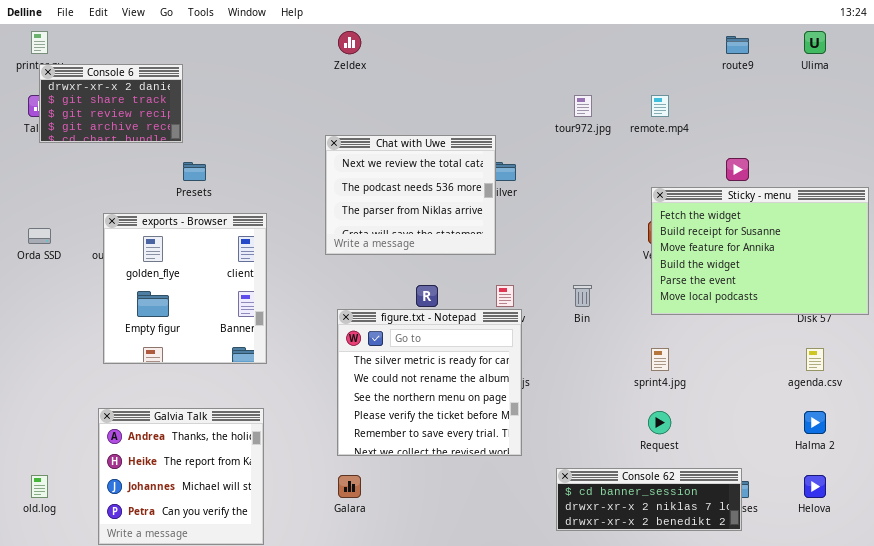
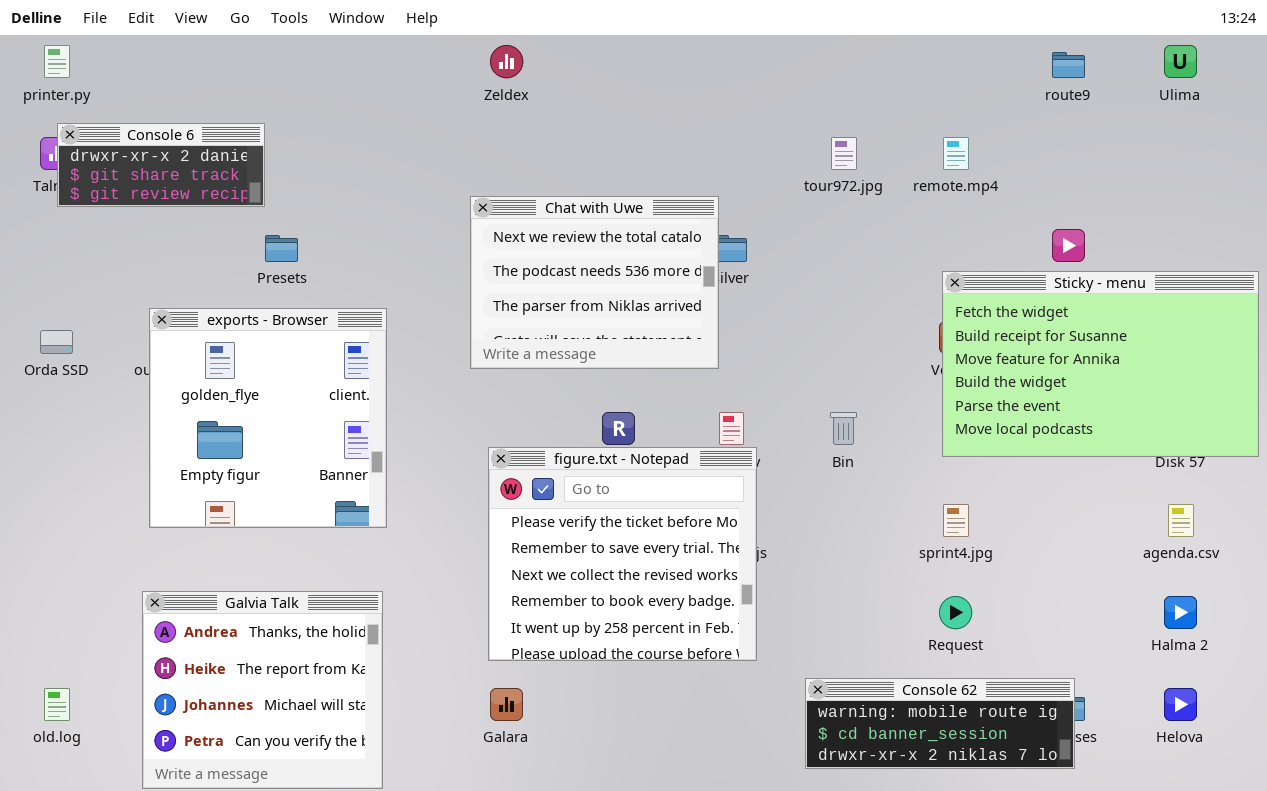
Console 6: [39,64,183,143] -> [57,123,265,207], resized
figure.txt - Notepad: [337,309,522,456] -> [488,447,757,661], scrolled down 3 rows
Console 62: [556,468,742,531] -> [805,678,1075,769], scrolled up 1 row

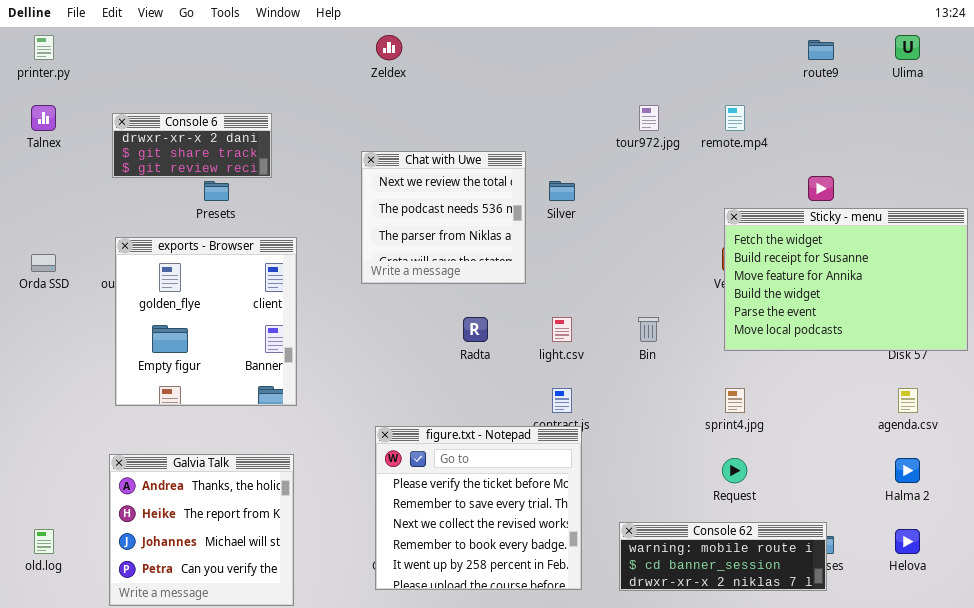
Console 6: [57,123,265,207] -> [112,113,272,178], moved
Chat with Uwe: [470,196,719,369] -> [361,151,526,284], resized
figure.txt - Notepad: [488,447,757,661] -> [375,426,582,590], moved

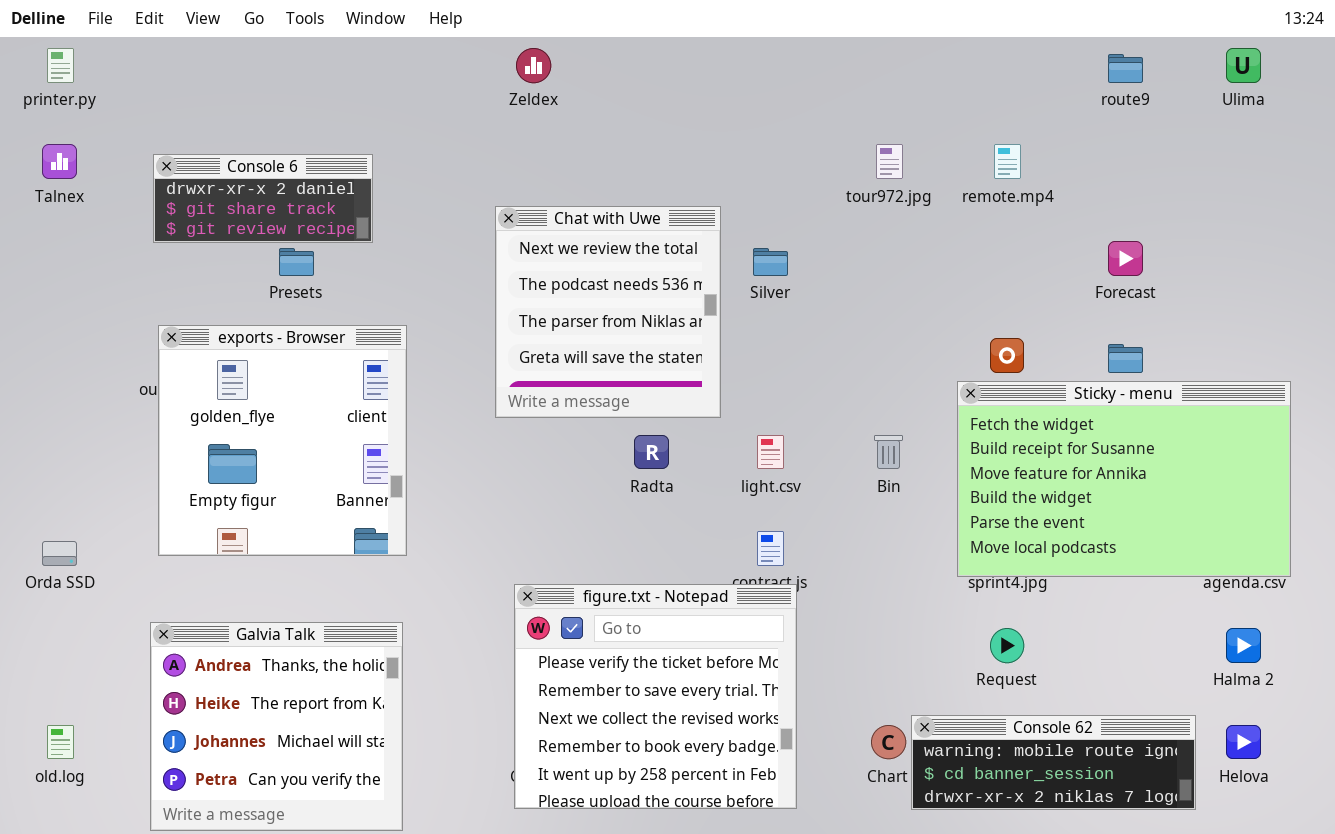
Chat with Uwe: [361,151,526,284] -> [495,206,721,418], resized
Sticky - menu: [724,208,968,351] -> [957,381,1291,577], moved
Orda SSD: [31,254,56,272] -> [42,541,77,566], moved
Console 62: [619,522,827,591] -> [911,715,1196,810], moved

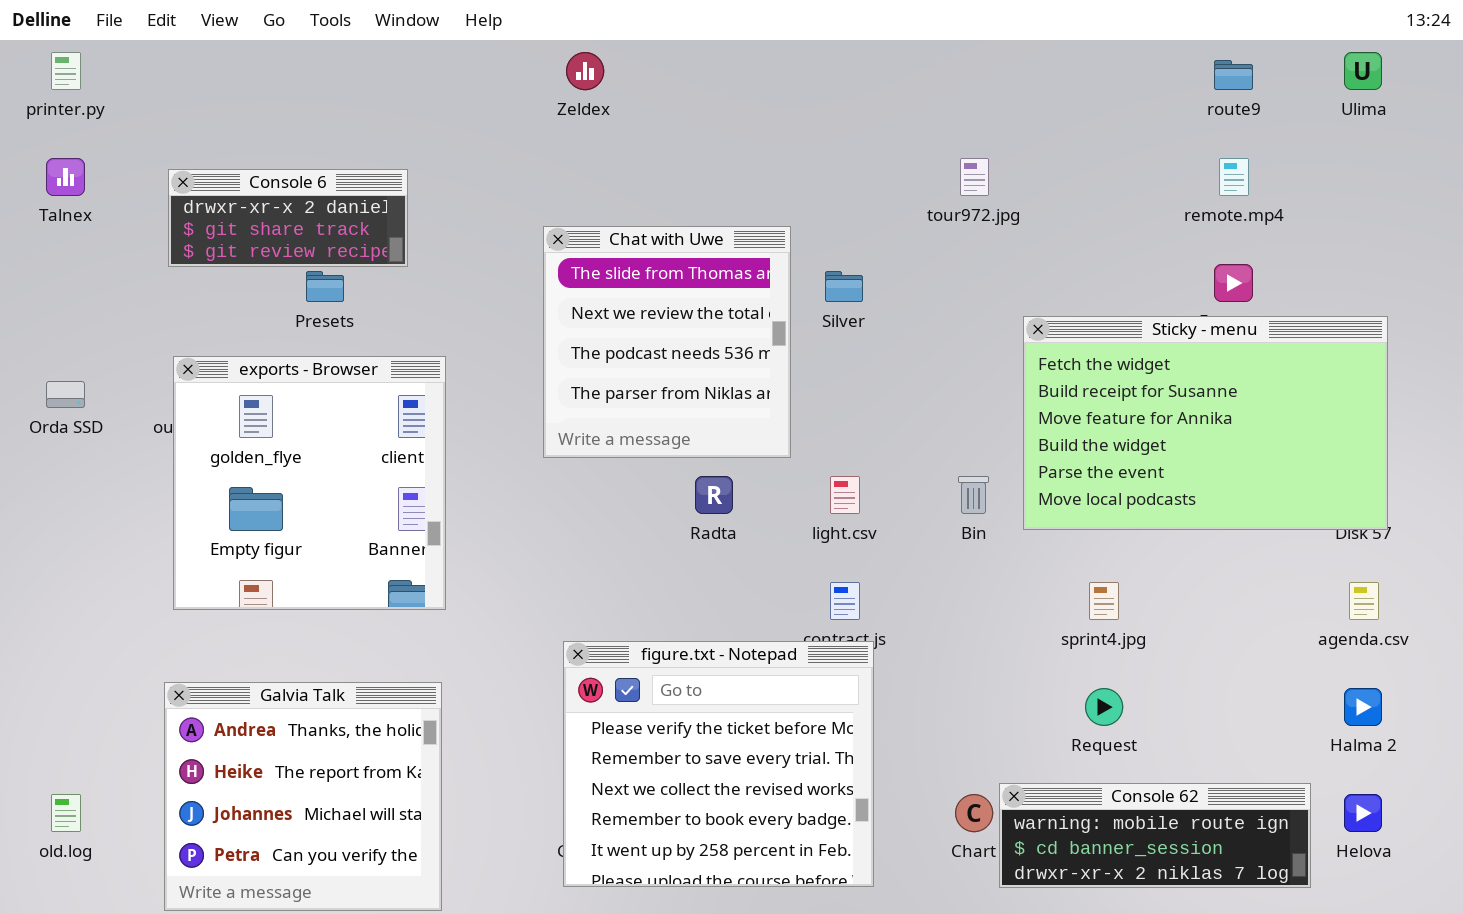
remote.mp4: [994,144,1021,179] -> [1219,158,1249,196], moved
Chat with Uwe: [495,206,721,418] -> [543,226,791,458], scrolled up 1 row
Sticky - menu: [957,381,1291,577] -> [1023,316,1388,530], moved
Orda SSD: [42,541,77,566] -> [46,381,85,408], moved

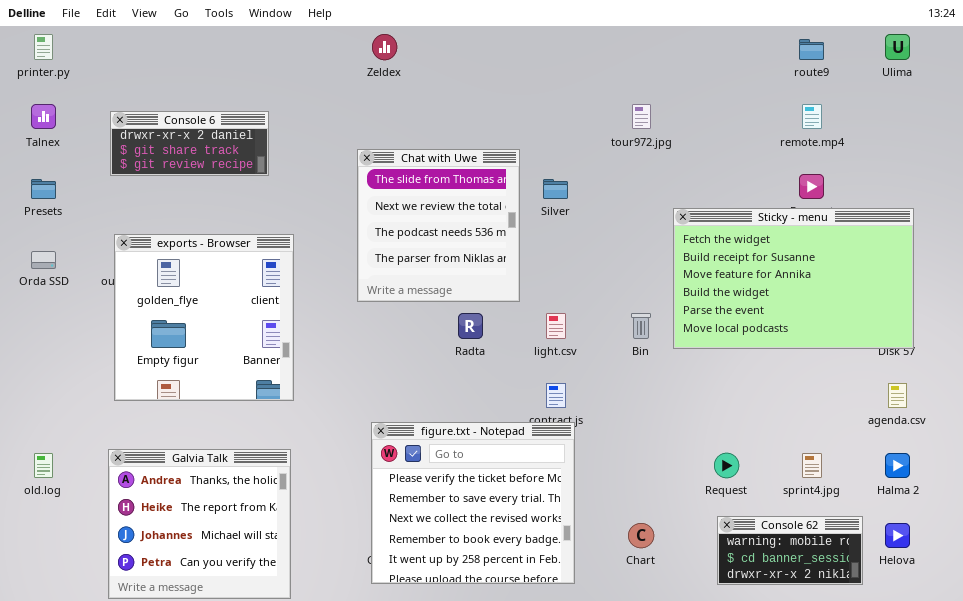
Presets: [306,271,344,302] -> [31,179,56,199], moved
sprint4.jpg: [1089,582,1119,620] -> [802,453,822,478], moved
Console 62: [999,783,1311,888] -> [717,516,863,585], resized
old.log: [51,794,81,832] -> [34,453,53,478], moved

